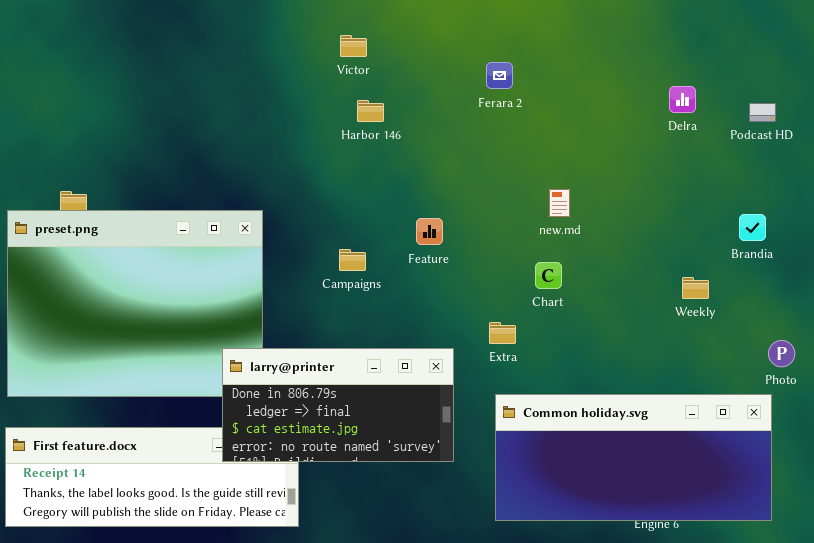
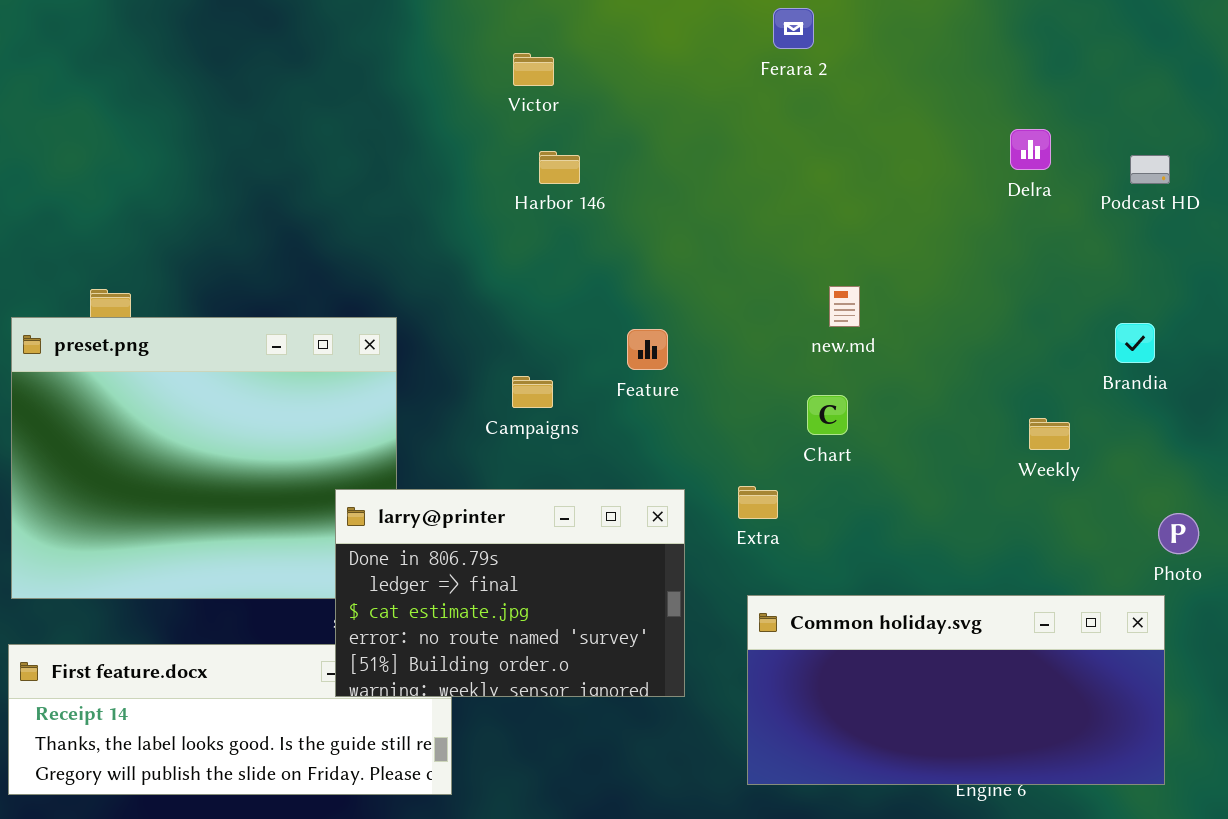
Ferara 2: [486,62,513,89] -> [773,8,814,49], moved
larry@printer: [222,348,454,462] -> [335,489,685,697], resized

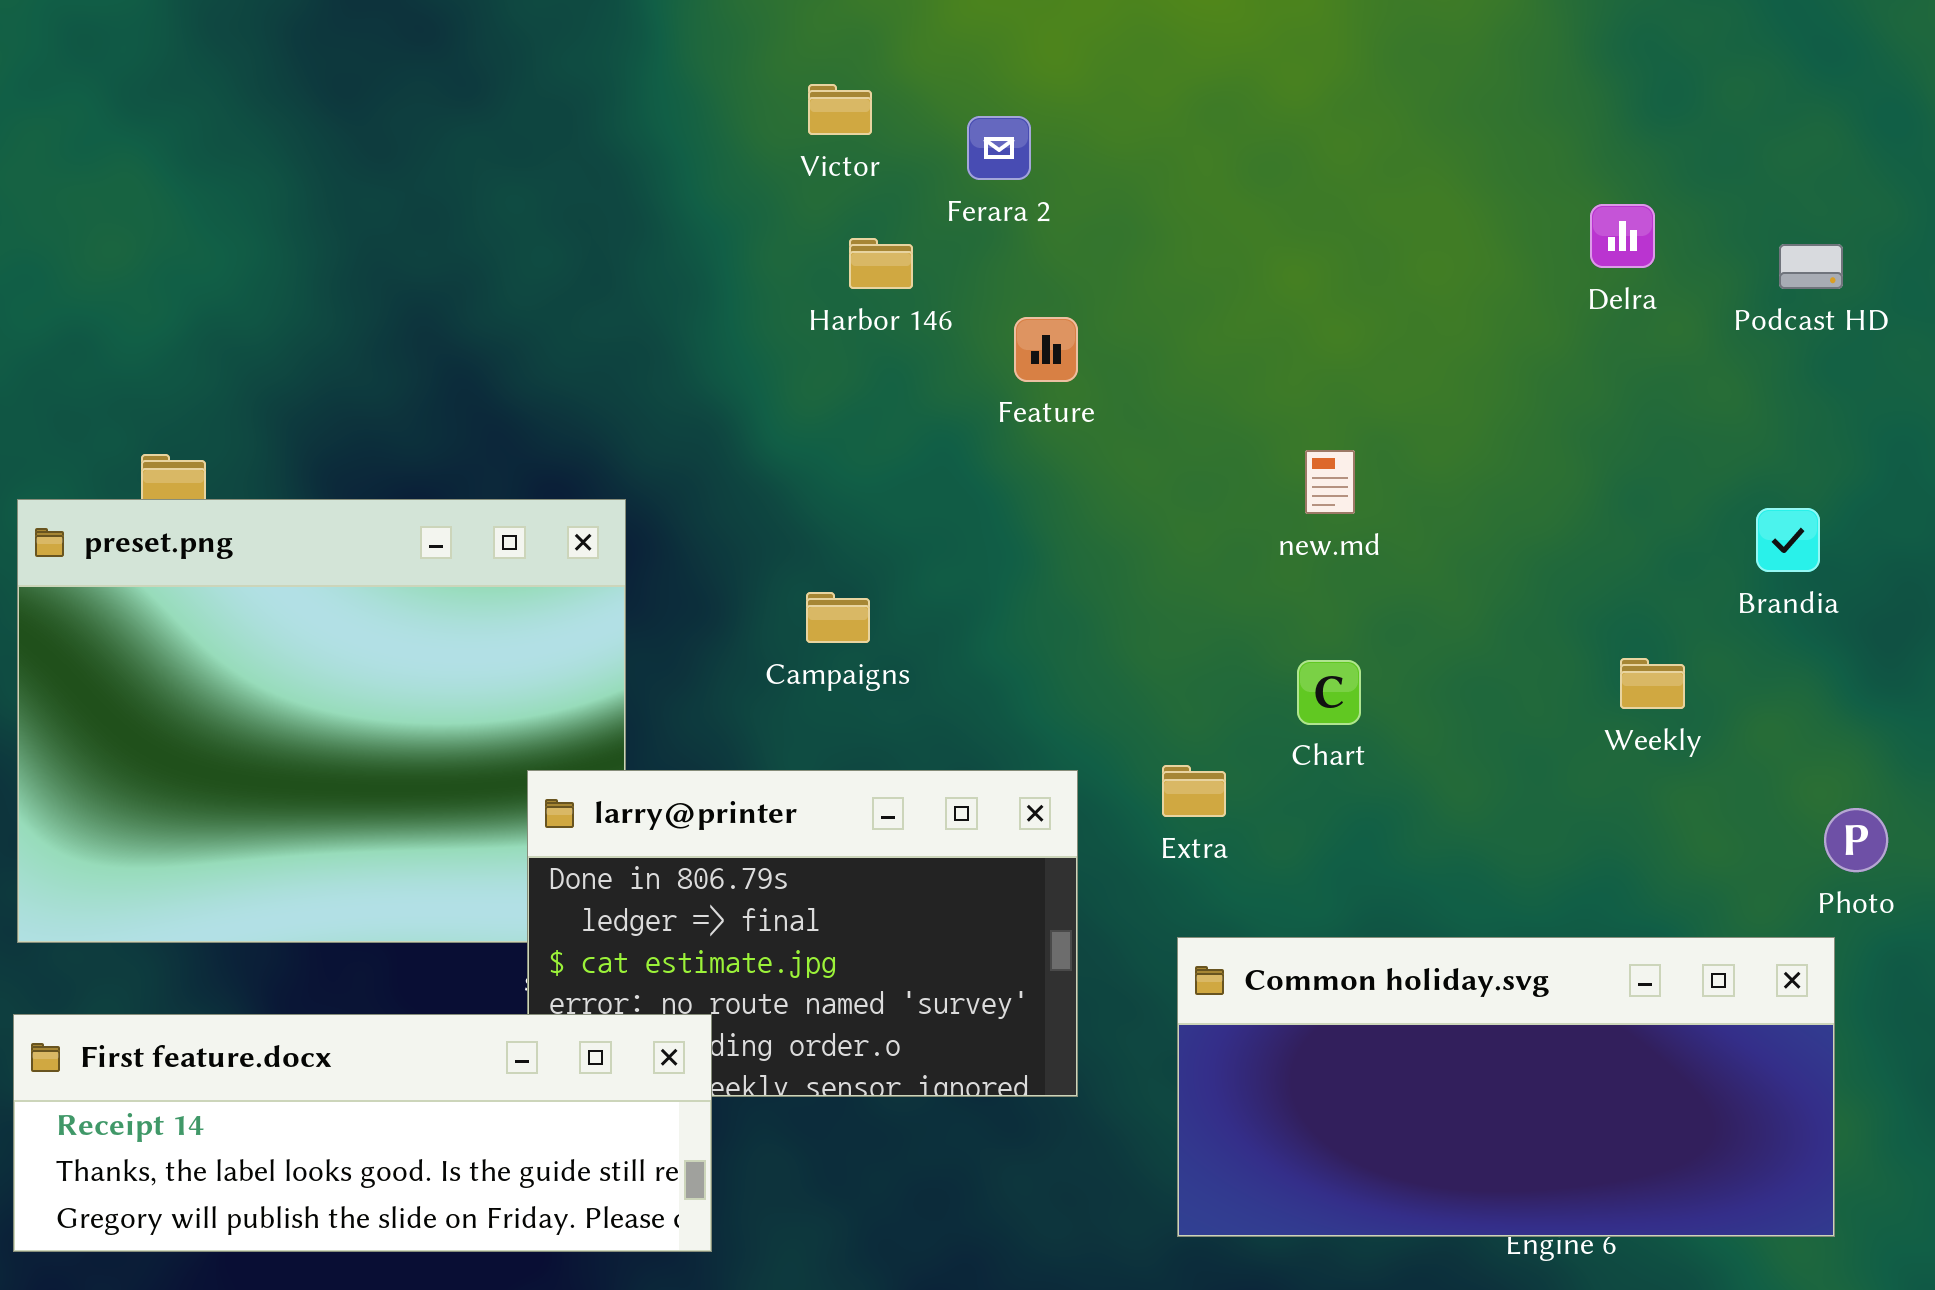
Ferara 2: [773,8,814,49] -> [967,116,1031,180], moved
Feature: [627,329,668,370] -> [1014,317,1078,382], moved
Chart: [807,395,848,435] -> [1297,660,1361,725], moved
First feature.docx: [8,644,452,795] -> [13,1014,712,1252], raised

